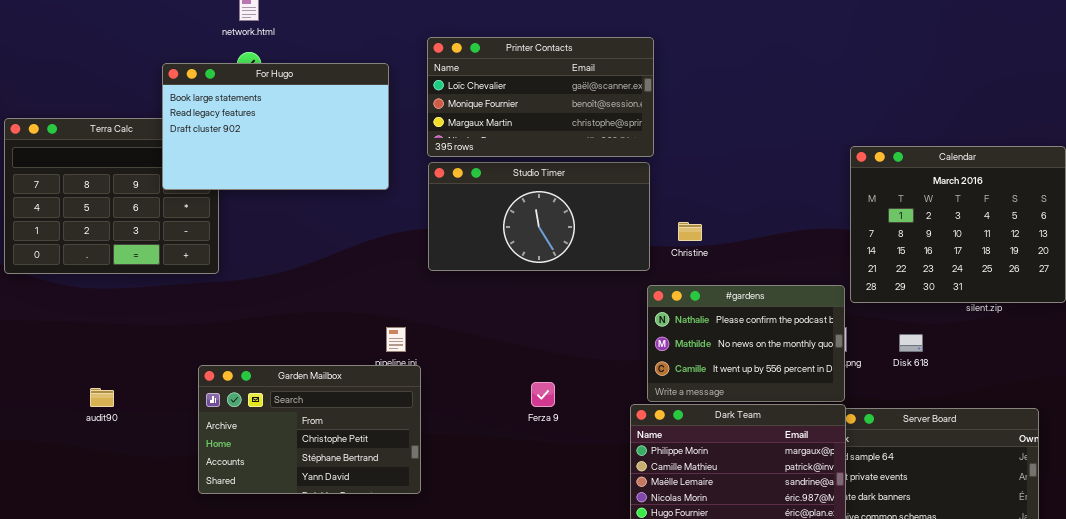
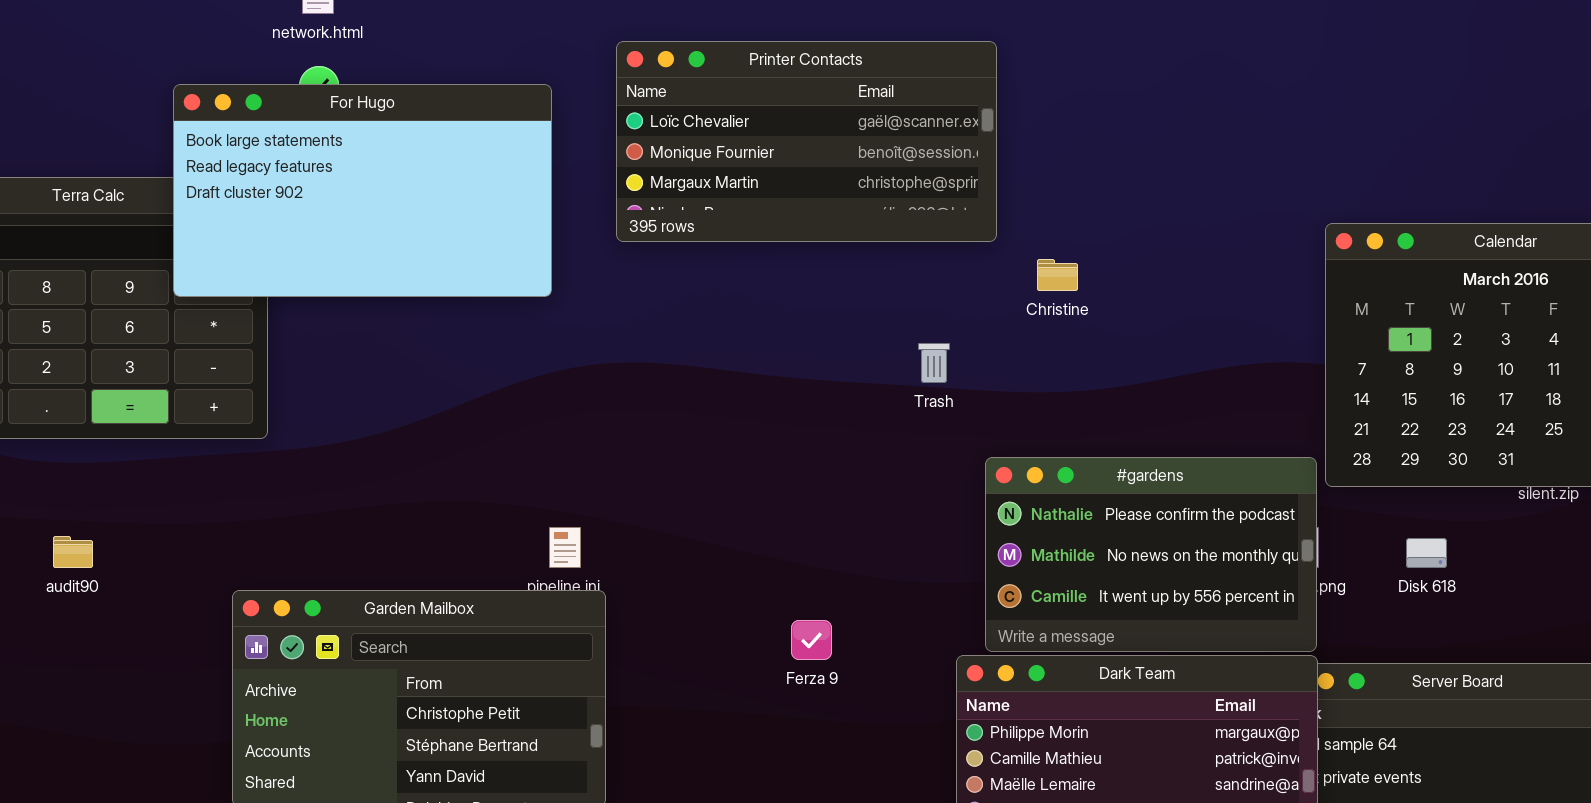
Studio Timer: [428,162,650,271] -> none, closed
Christine: [678,222,702,241] -> [1037,259,1078,291], moved
audit90: [90,388,114,407] -> [53,536,93,568], moved

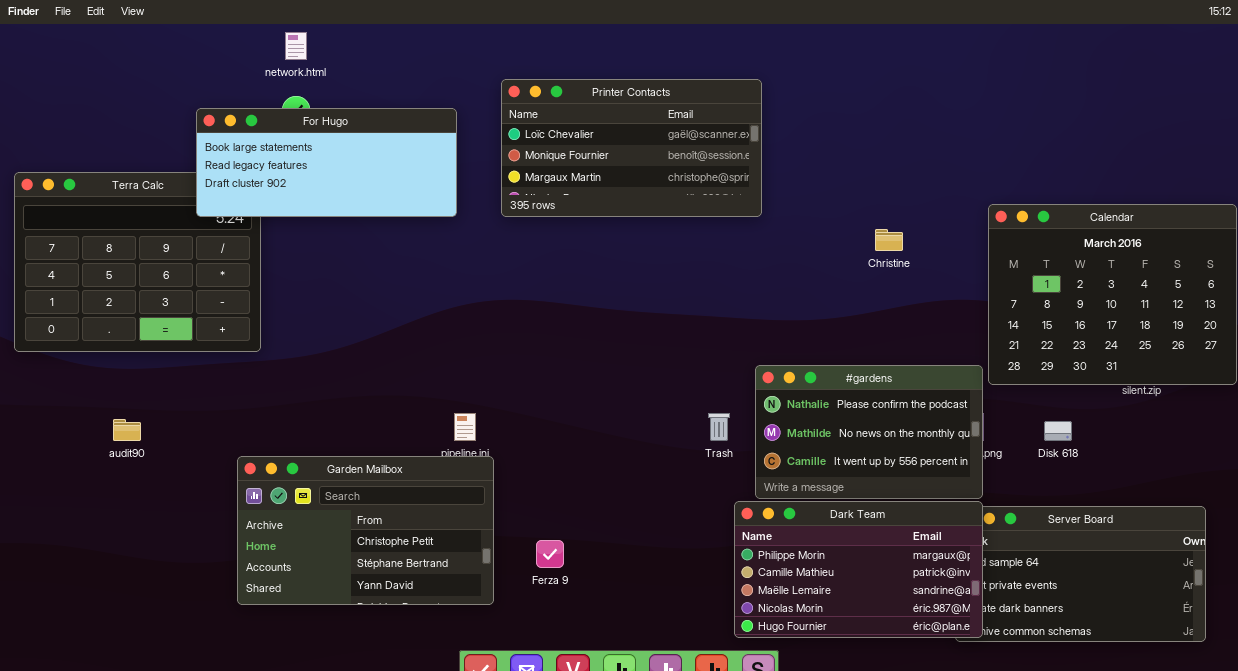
For Hugo: [173,84,552,297] -> [196,108,457,217], resized
Christine: [1037,259,1078,291] -> [875,229,903,251], moved
Trash: [918,343,950,383] -> [708,413,730,441], moved
Ferza 9: [791,620,832,660] -> [536,540,564,568], moved

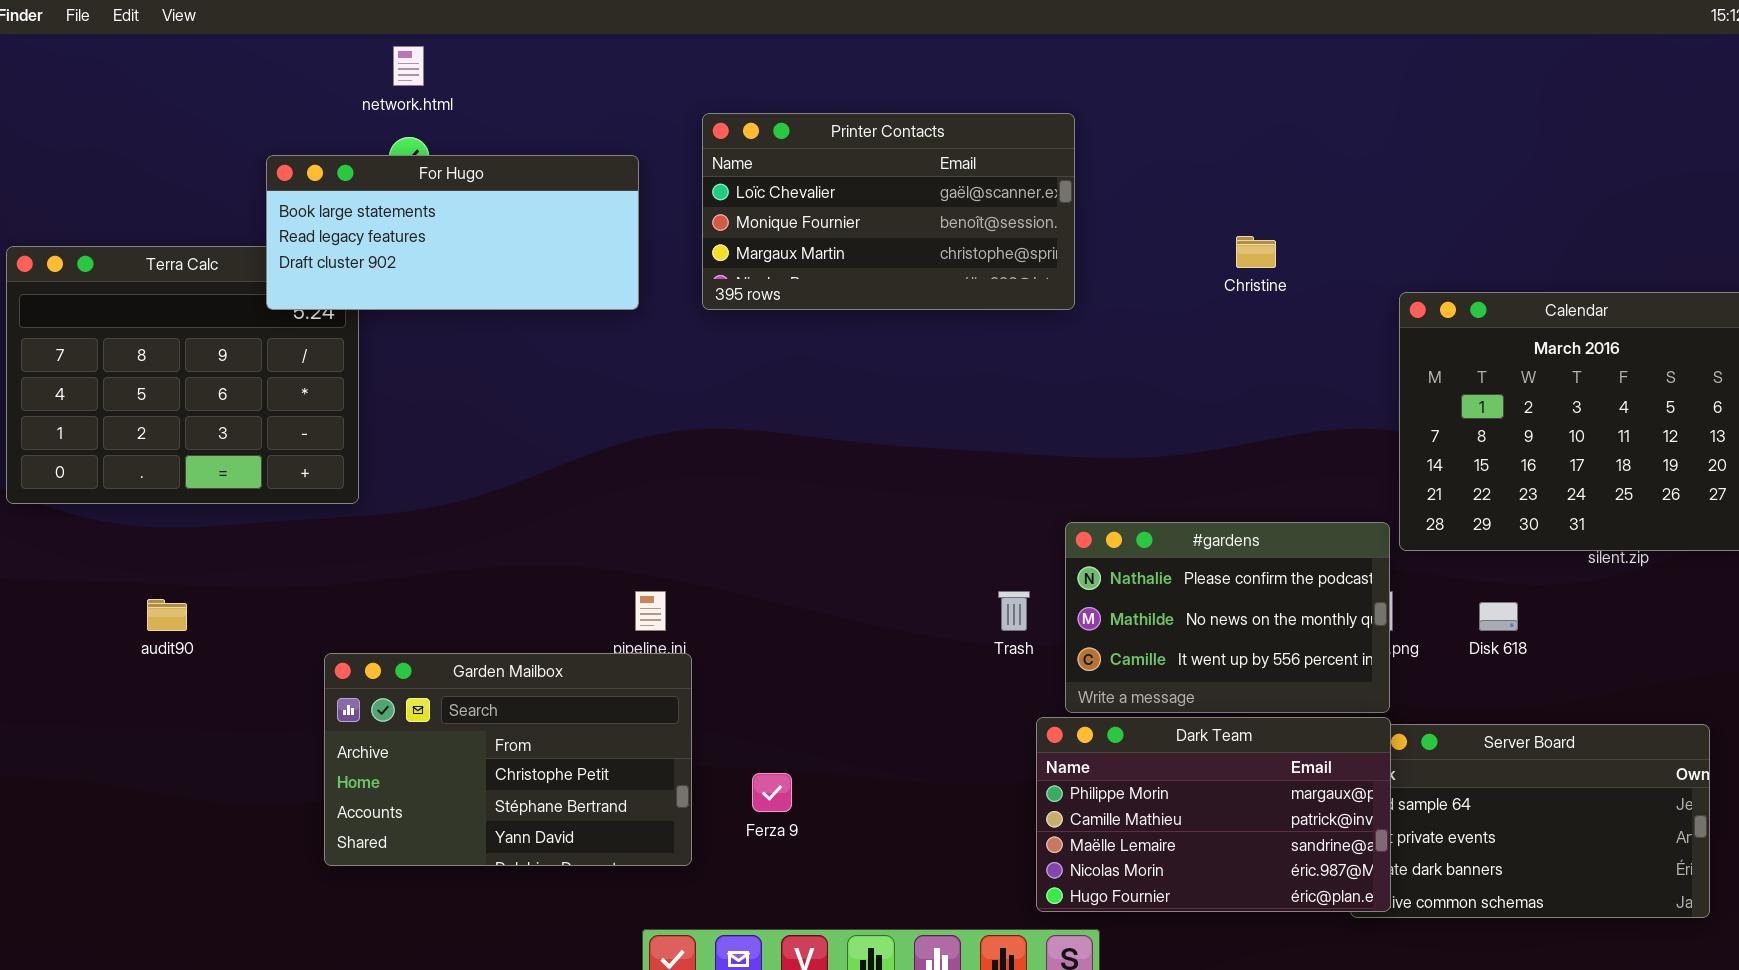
Christine: [875,229,903,251] -> [1236,236,1276,268], moved

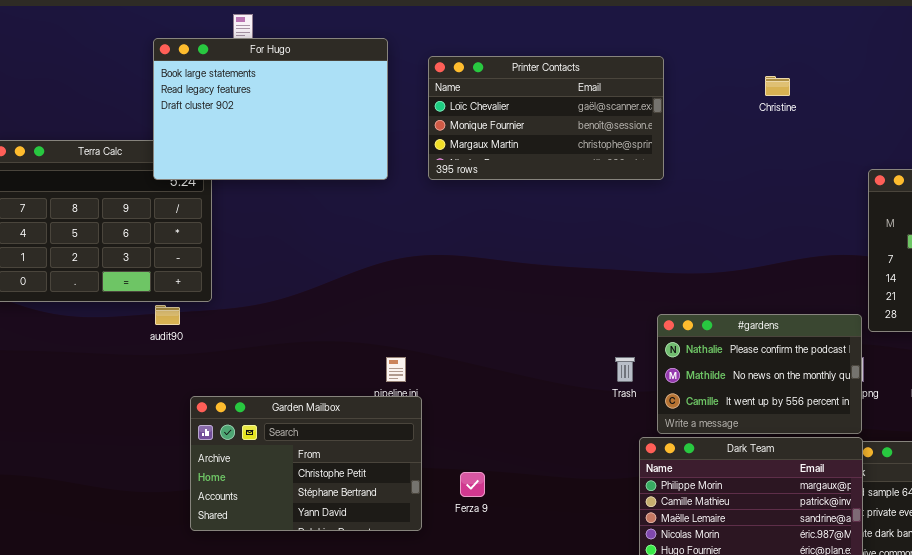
For Hugo: [266,155,639,310] -> [153,38,388,180], resized
Christine: [1236,236,1276,268] -> [765,76,790,96], moved
audit90: [147,599,187,631] -> [155,305,180,325], moved

